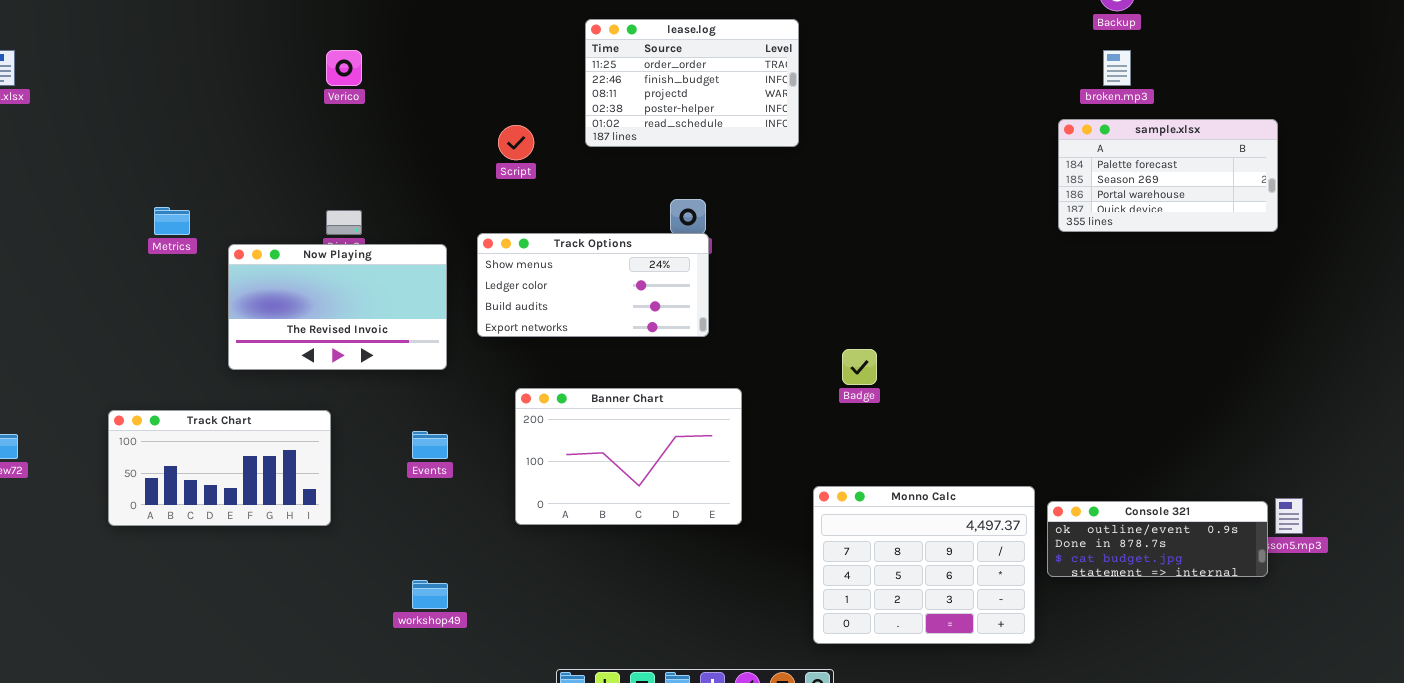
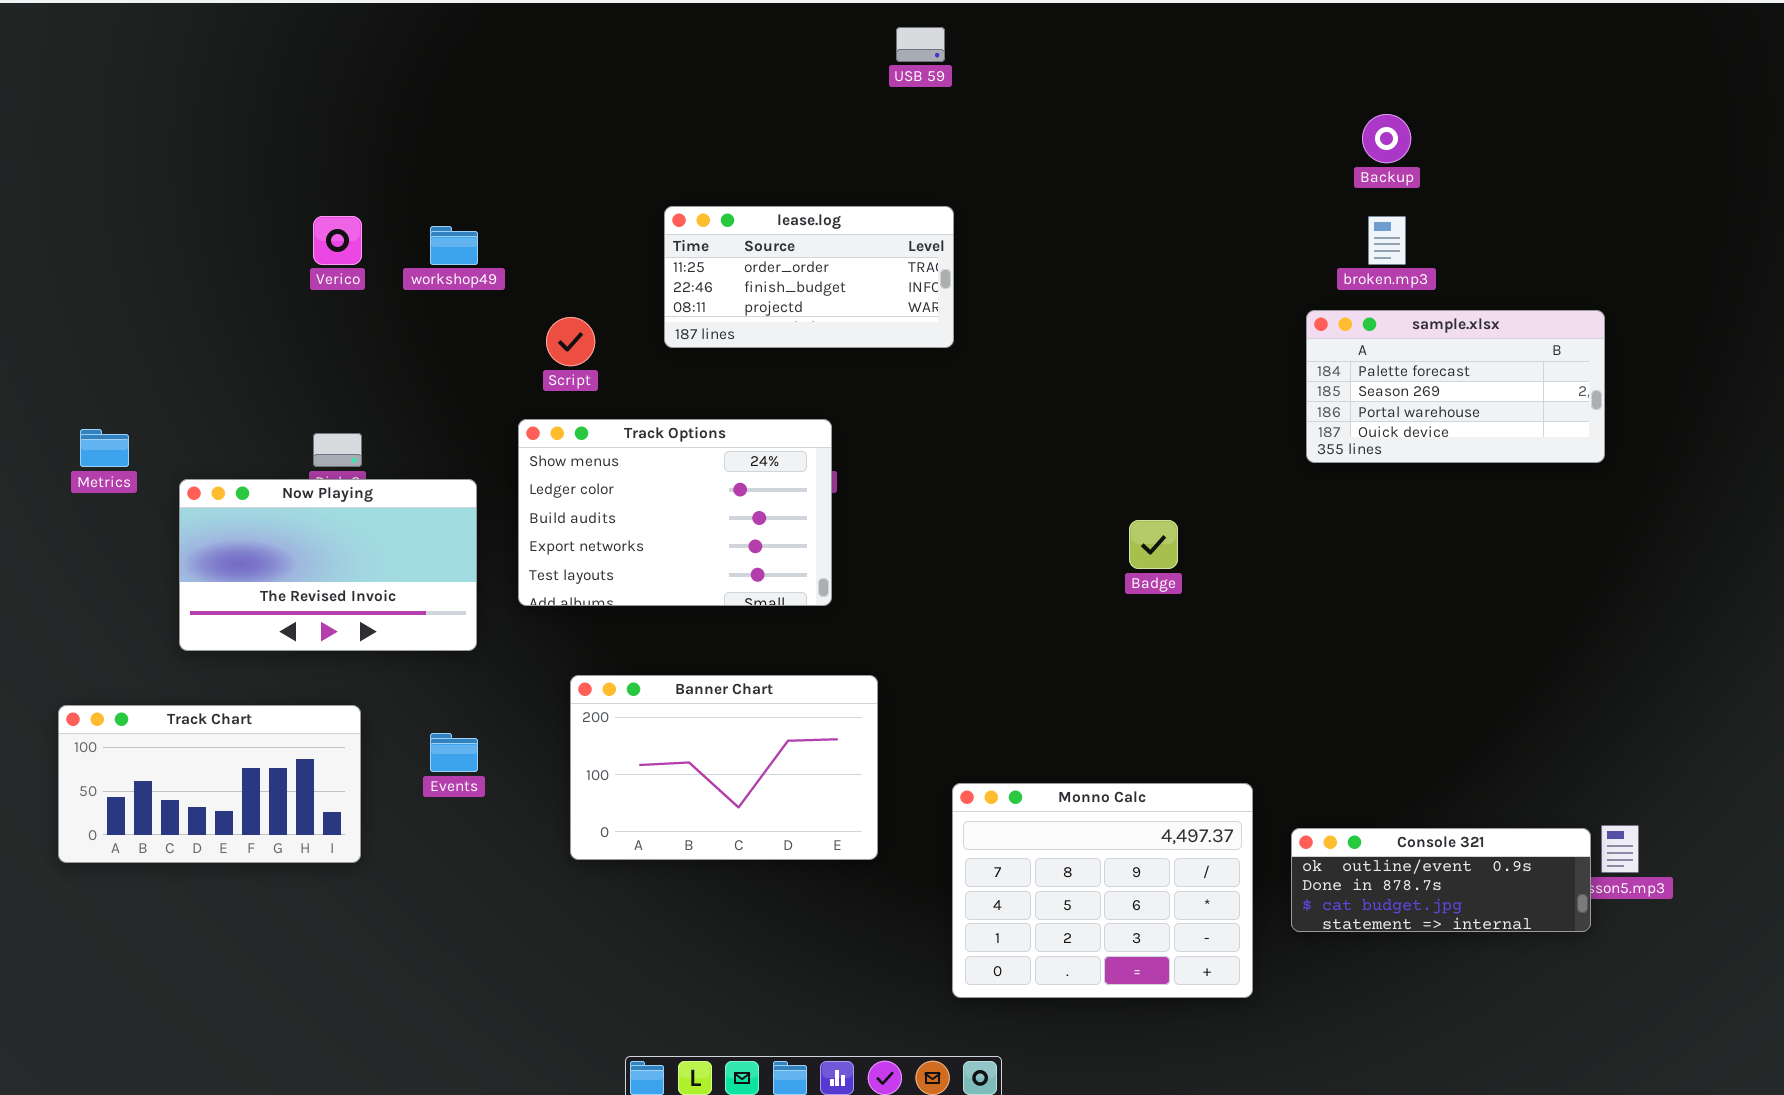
lease.log: [585,19,799,147] -> [664,206,954,348], resized
Track Options: [477,233,709,337] -> [518,419,832,606], resized
Badge: [842,349,877,385] -> [1129,520,1178,569], moved
Track Chart: [108,410,331,526] -> [58,705,361,863], moved
Monno Calc: [813,486,1035,644] -> [952,783,1253,998], moved
workshop49: [412,580,448,609] -> [430,226,478,265], moved

